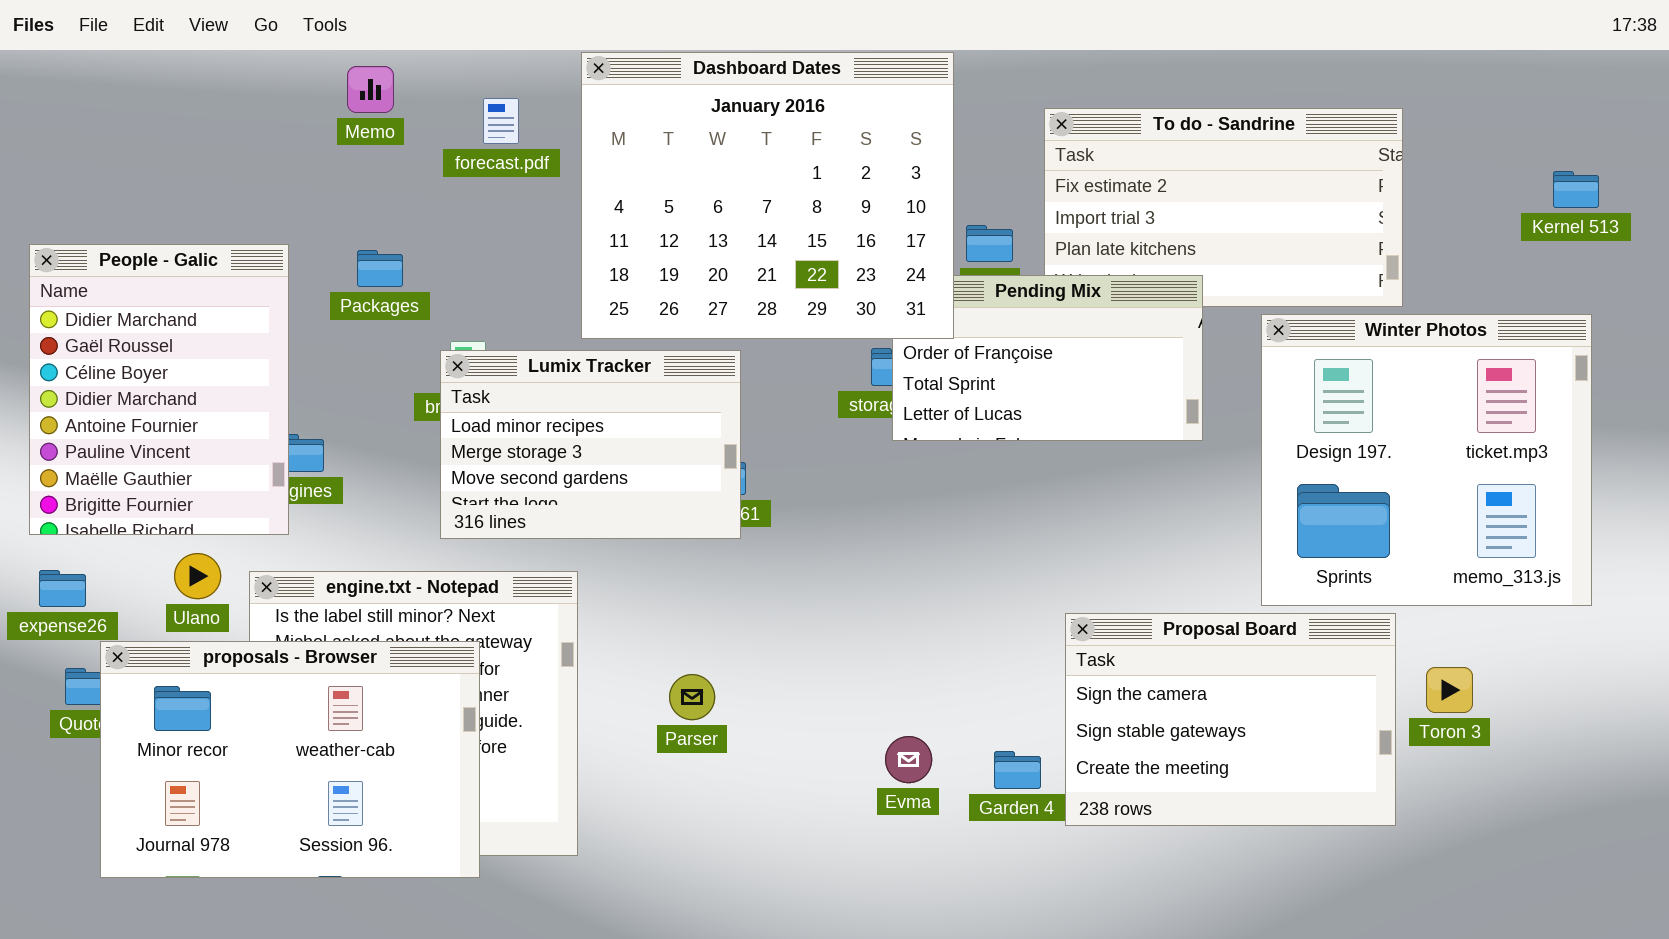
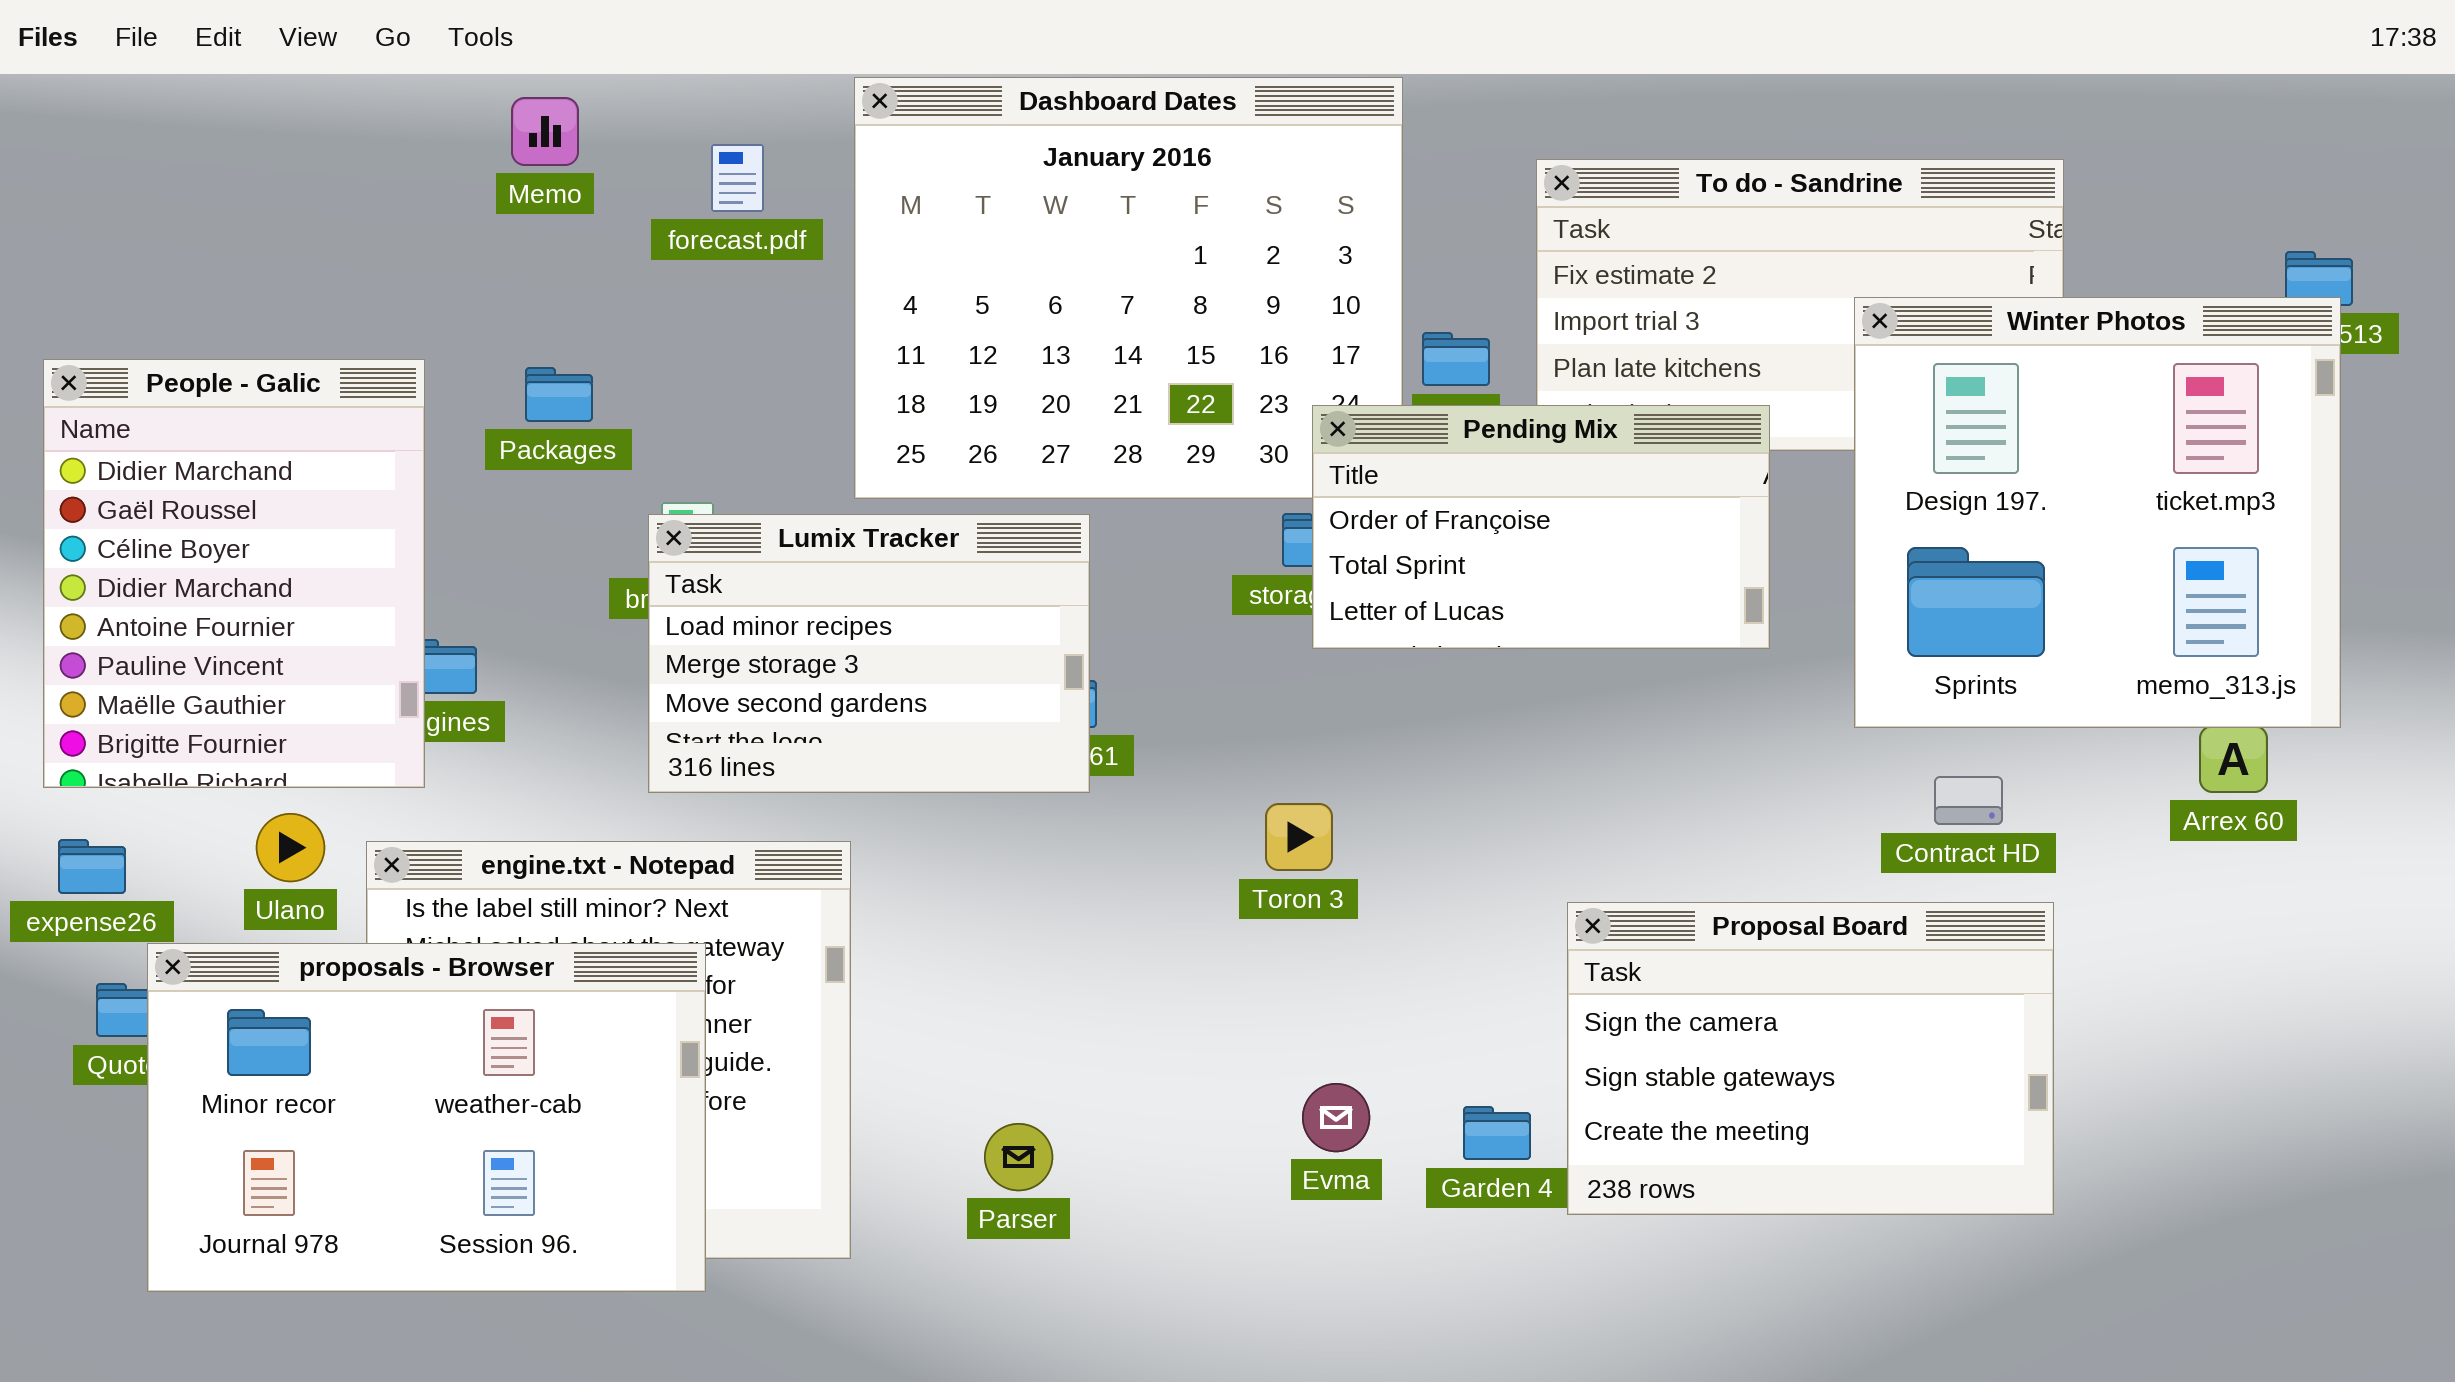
Pending Mix: [892,275,1203,441] -> [1312,405,1770,649], raised
Winter Photos: [1261,314,1592,606] -> [1854,297,2341,728], moved
Toron 3: [1426,667,1473,713] -> [1265,803,1333,871], moved
Parser: [669,674,715,720] -> [984,1123,1053,1191], moved

